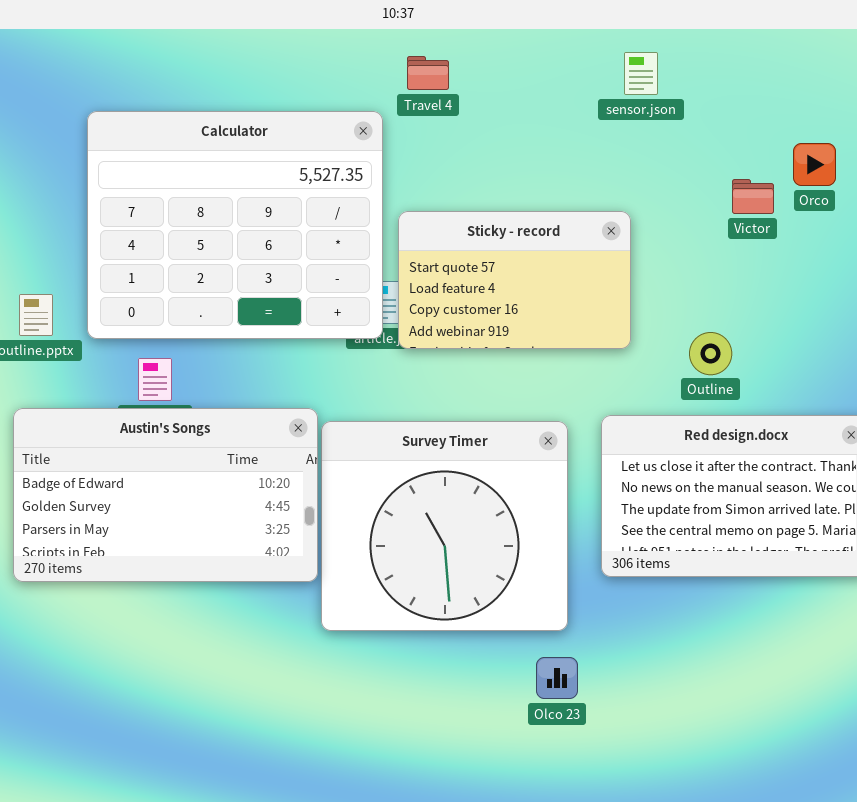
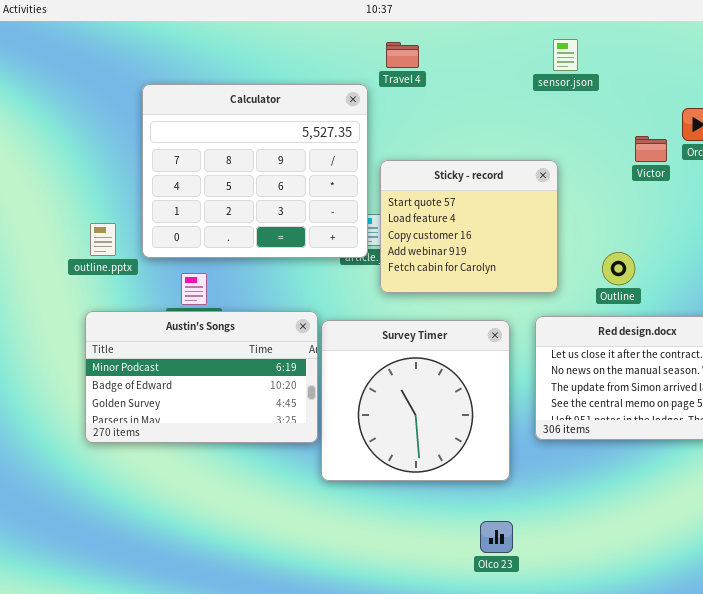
Sticky - record: [398,211,631,349] -> [380,160,558,293], resized
Austin's Songs: [13,408,318,582] -> [85,311,318,443], scrolled up 1 row
Olco 23: [536,657,578,699] -> [480,521,513,553], moved

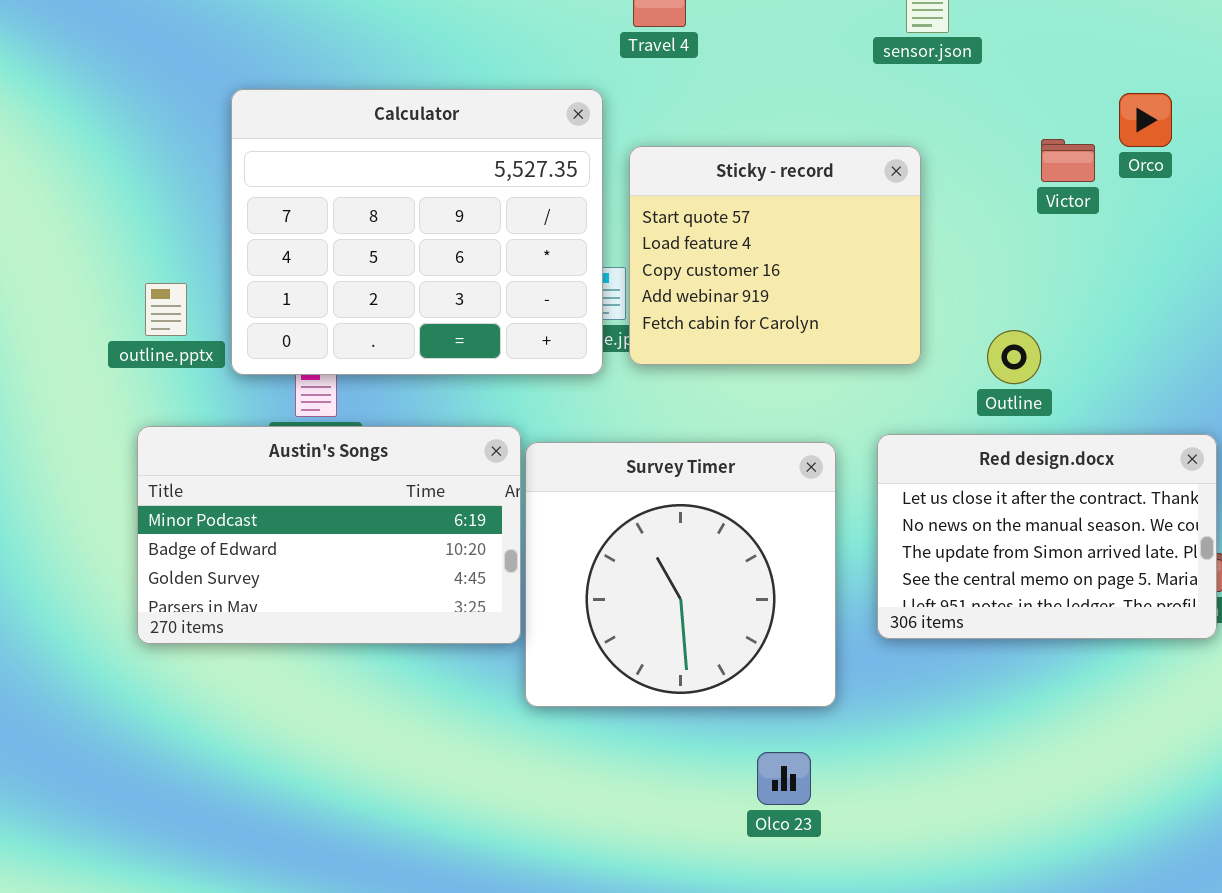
Calculator: [142,84,368,258] -> [231,89,603,375], moved
Sticky - record: [380,160,558,293] -> [629,146,921,365], moved
Olco 23: [480,521,513,553] -> [757,752,811,805], moved

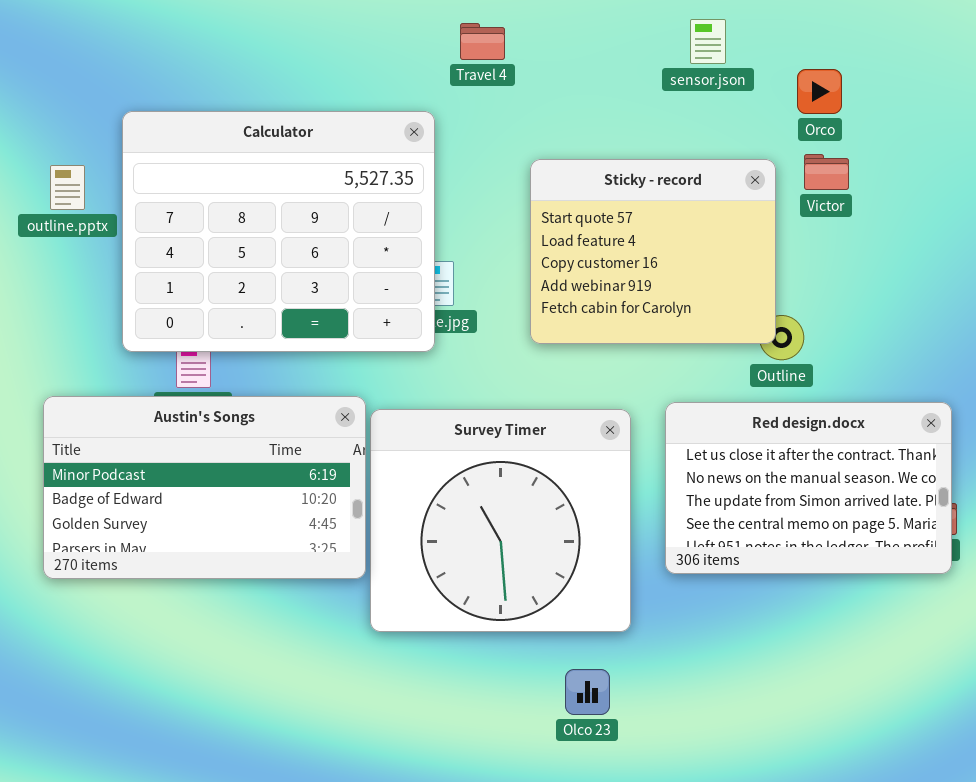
Orco: [1119,93,1172,147] -> [797,69,842,114], moved
Sticky - record: [629,146,921,365] -> [530,159,776,344], moved
outline.pptx: [145,283,187,336] -> [50,165,85,210], moved

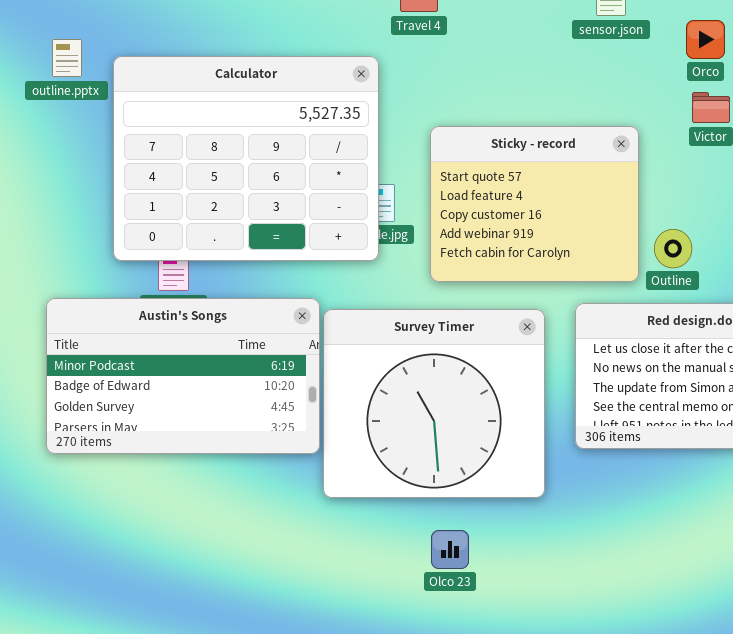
Sticky - record: [530,159,776,344] -> [430,126,639,282], moved
outline.pptx: [50,165,85,210] -> [52,39,82,77], moved
Olco 23: [565,669,610,715] -> [431,530,469,569], moved

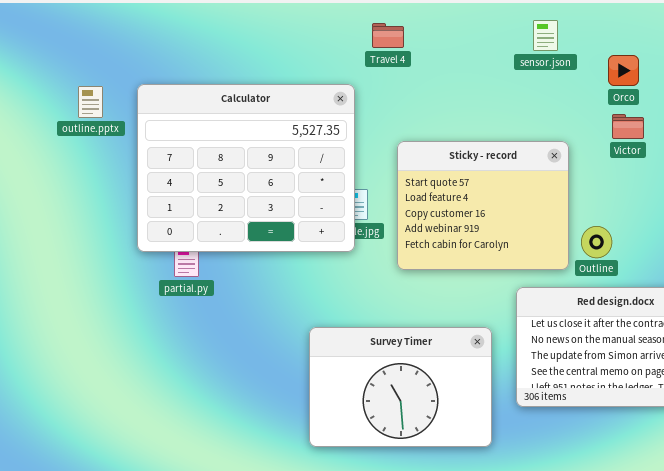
outline.pptx: [52,39,82,77] -> [78,86,103,118], moved
Austin's Songs: [46,298,320,454] -> none, closed
Survey Timer: [323,309,545,498] -> [309,327,492,447], resized

